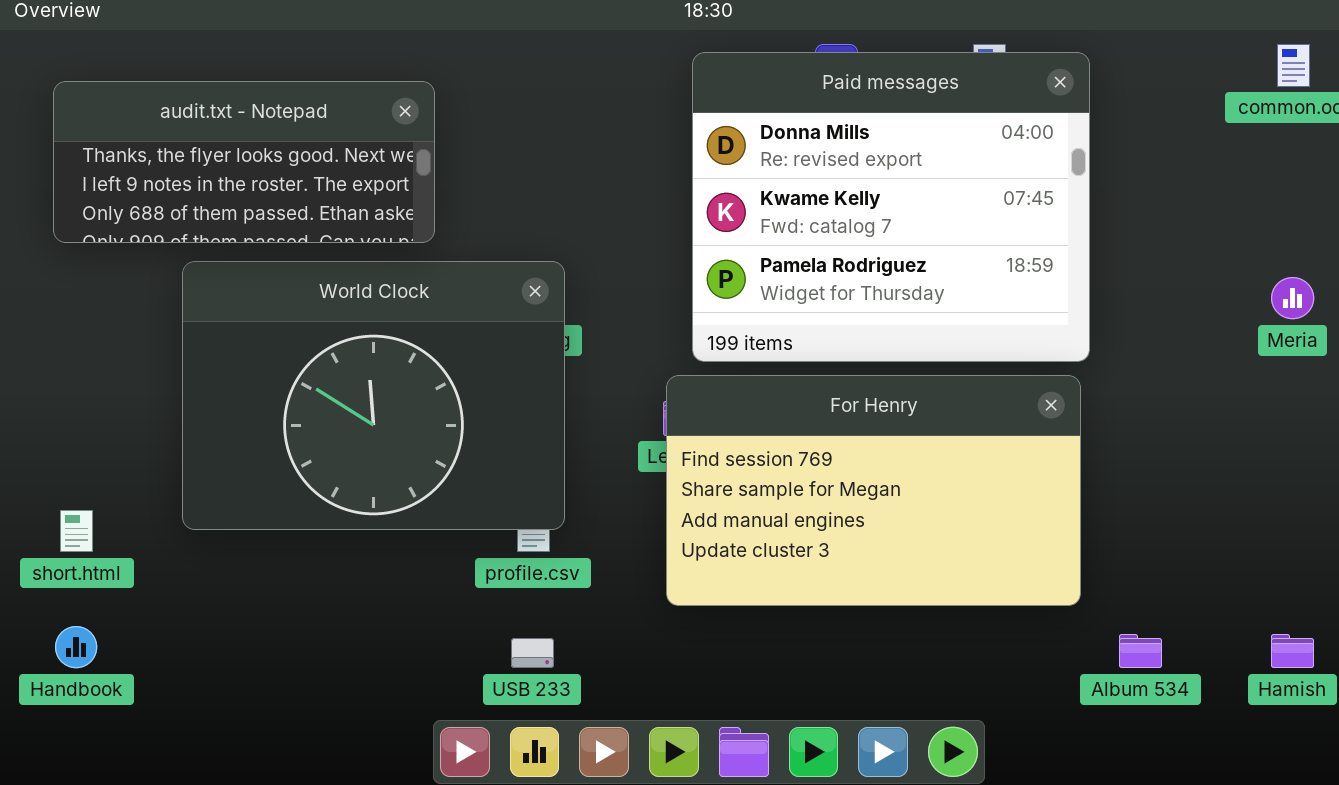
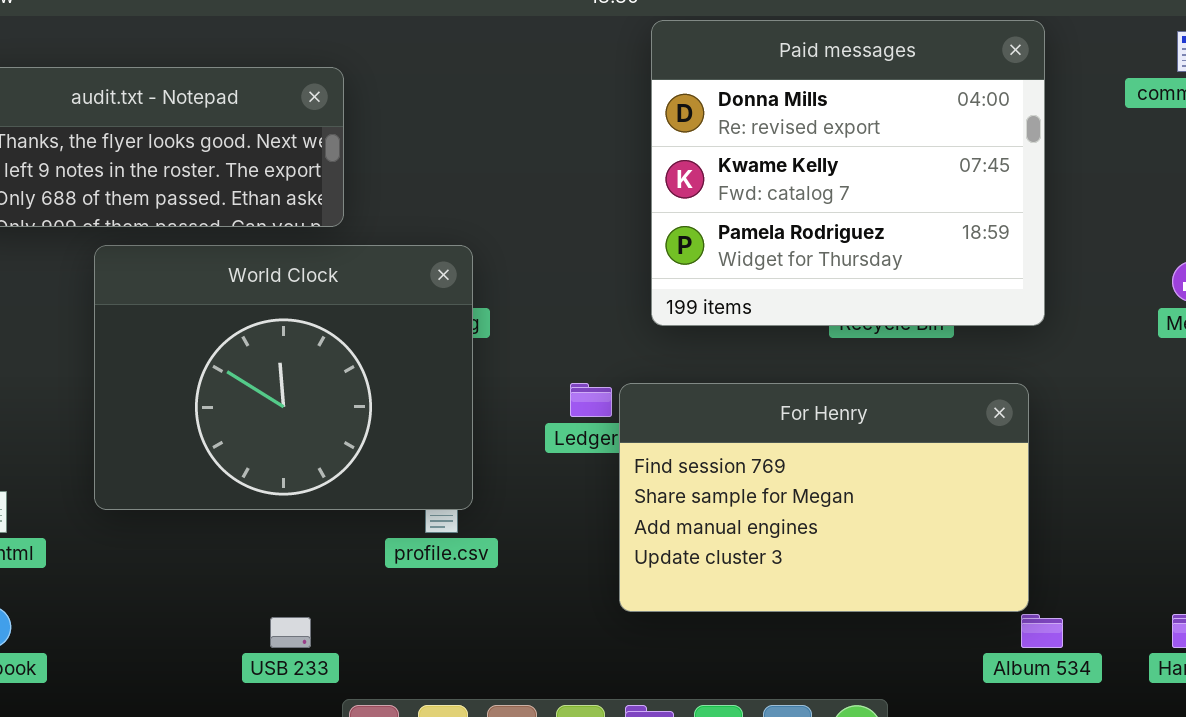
Paid messages: [692,52,1090,362] -> [651,20,1045,326], moved
For Henry: [666,375,1081,606] -> [619,383,1029,612], moved
USB 233: [511,638,554,668] -> [270,617,311,648], moved

